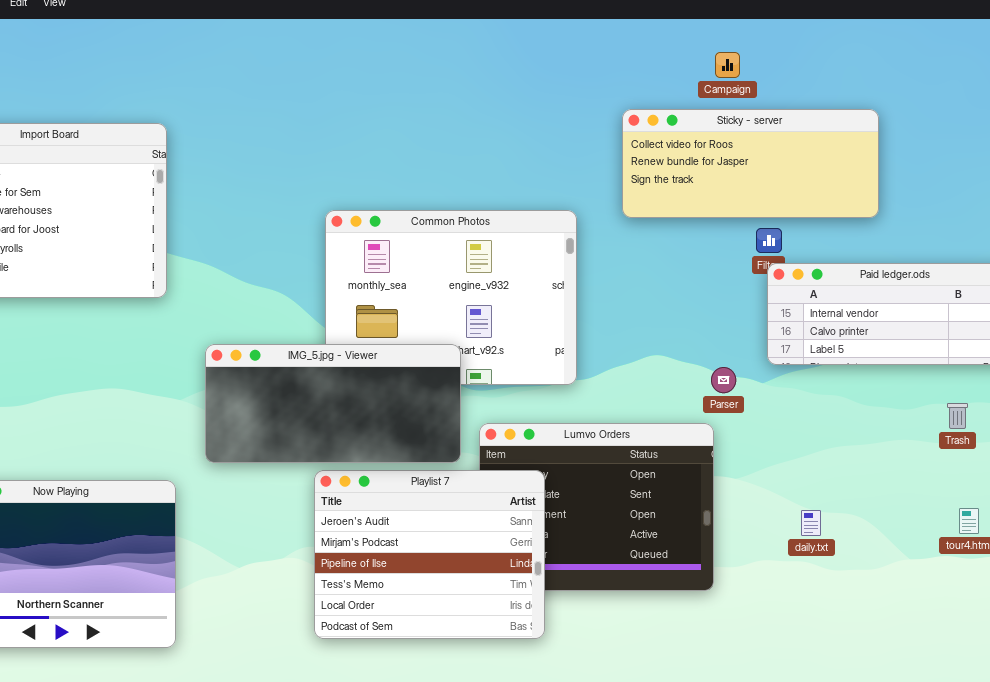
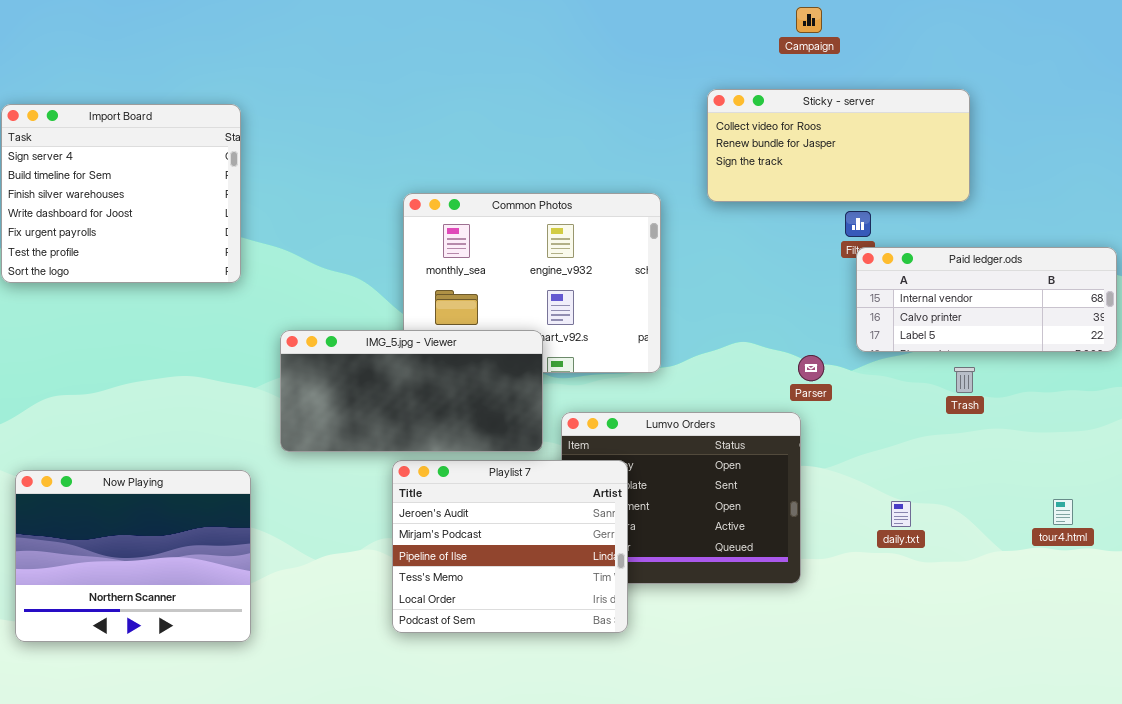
Campaign: [715,52,740,78] -> [796,7,822,33], moved
Trash: [947,403,968,429] -> [954,367,975,393], moved

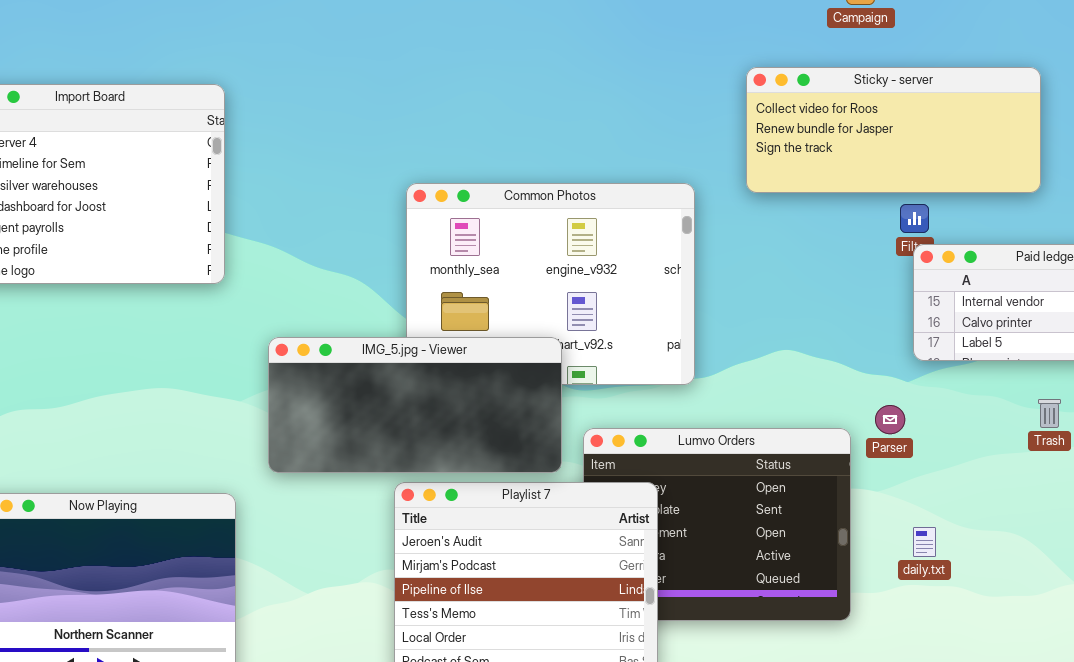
Parser: [798,355,824,381] -> [875,405,905,434], moved
Trash: [954,367,975,393] -> [1038,399,1061,428], moved
daily.txt: [891,501,911,527] -> [913,527,936,557], moved

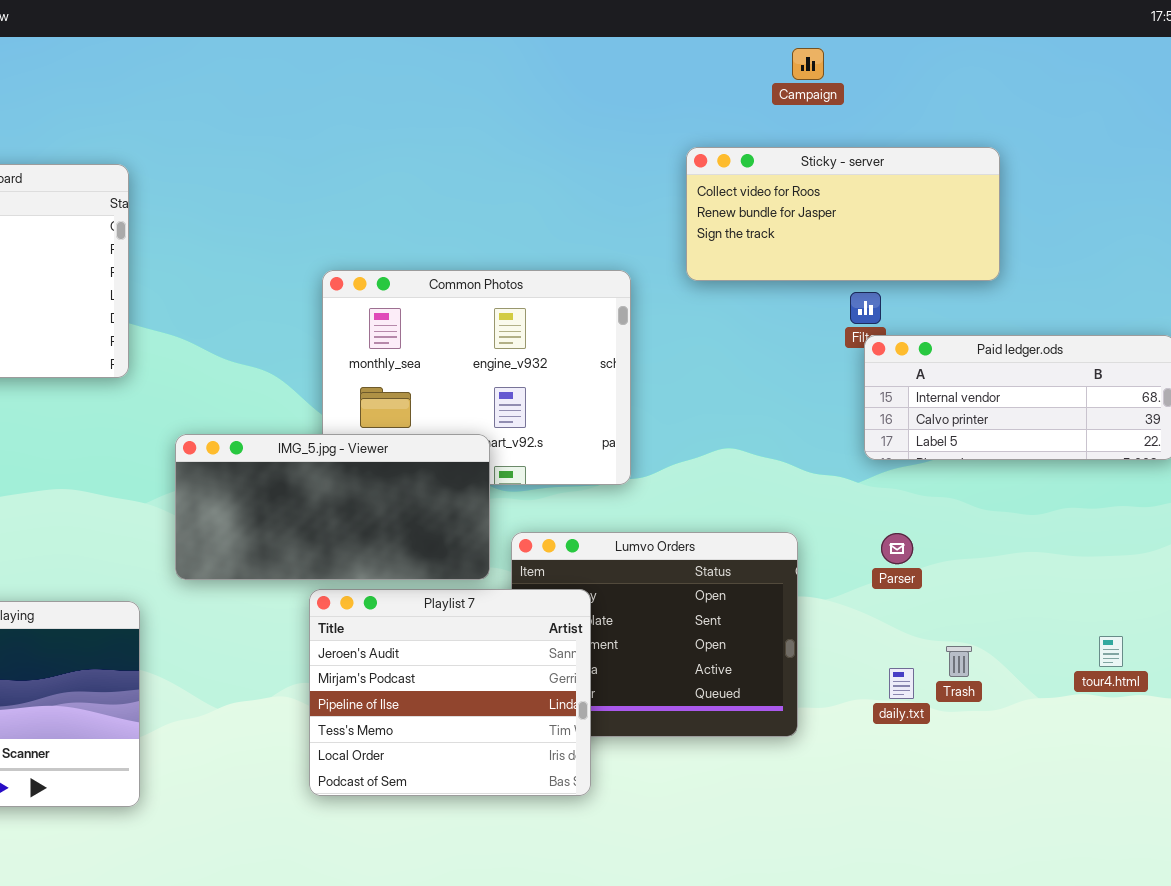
Trash: [1038,399,1061,428] -> [946,646,972,677], moved
Parser: [875,405,905,434] -> [881,533,913,564], moved
daily.txt: [913,527,936,557] -> [889,668,914,699], moved

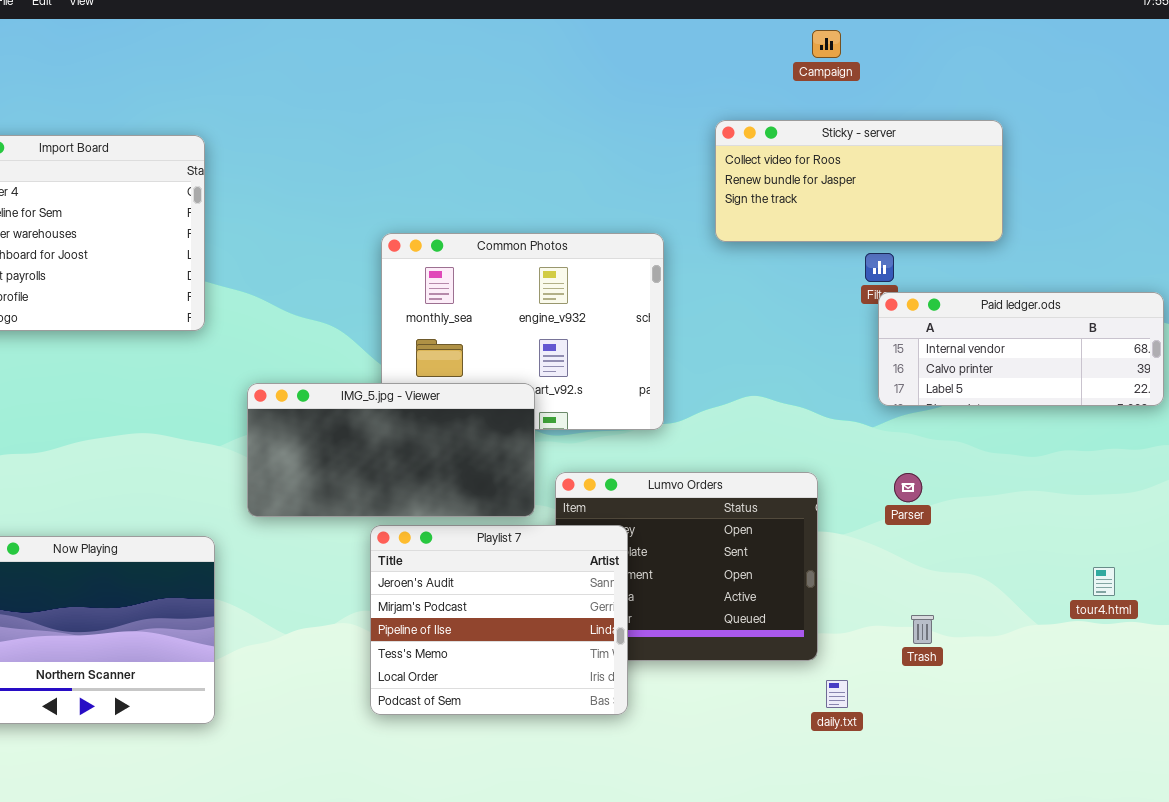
Trash: [946,646,972,677] -> [911,615,934,644], moved
daily.txt: [889,668,914,699] -> [826,680,848,708], moved

